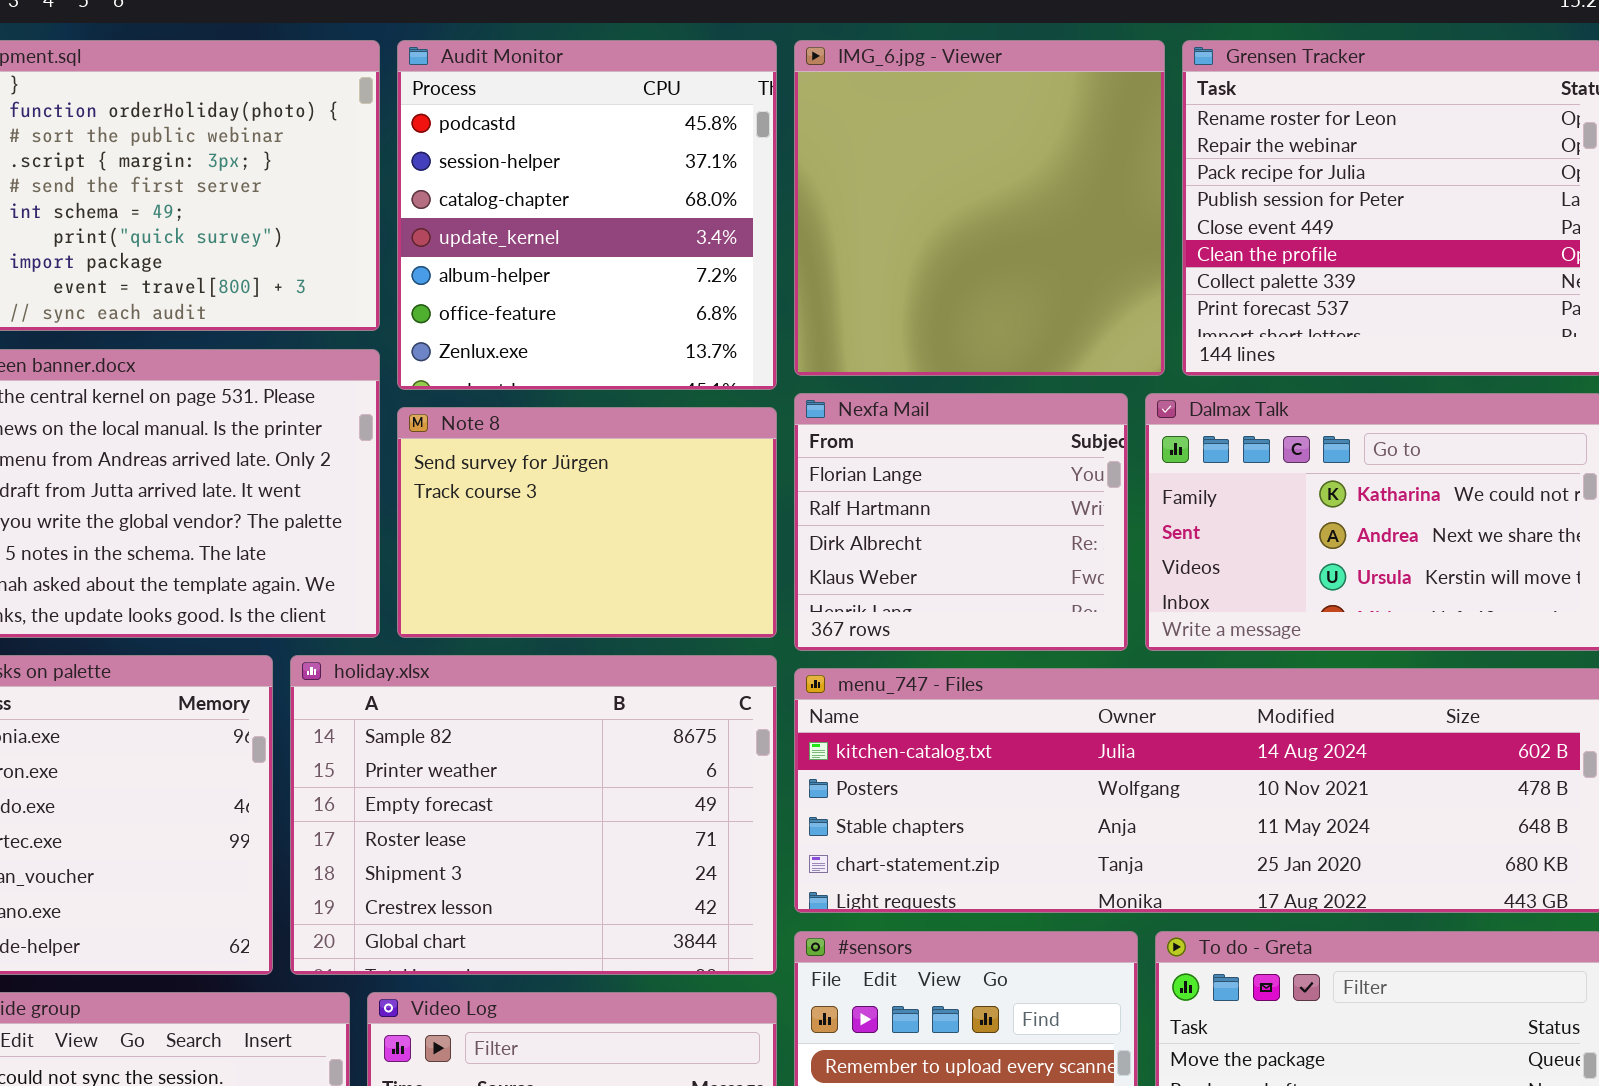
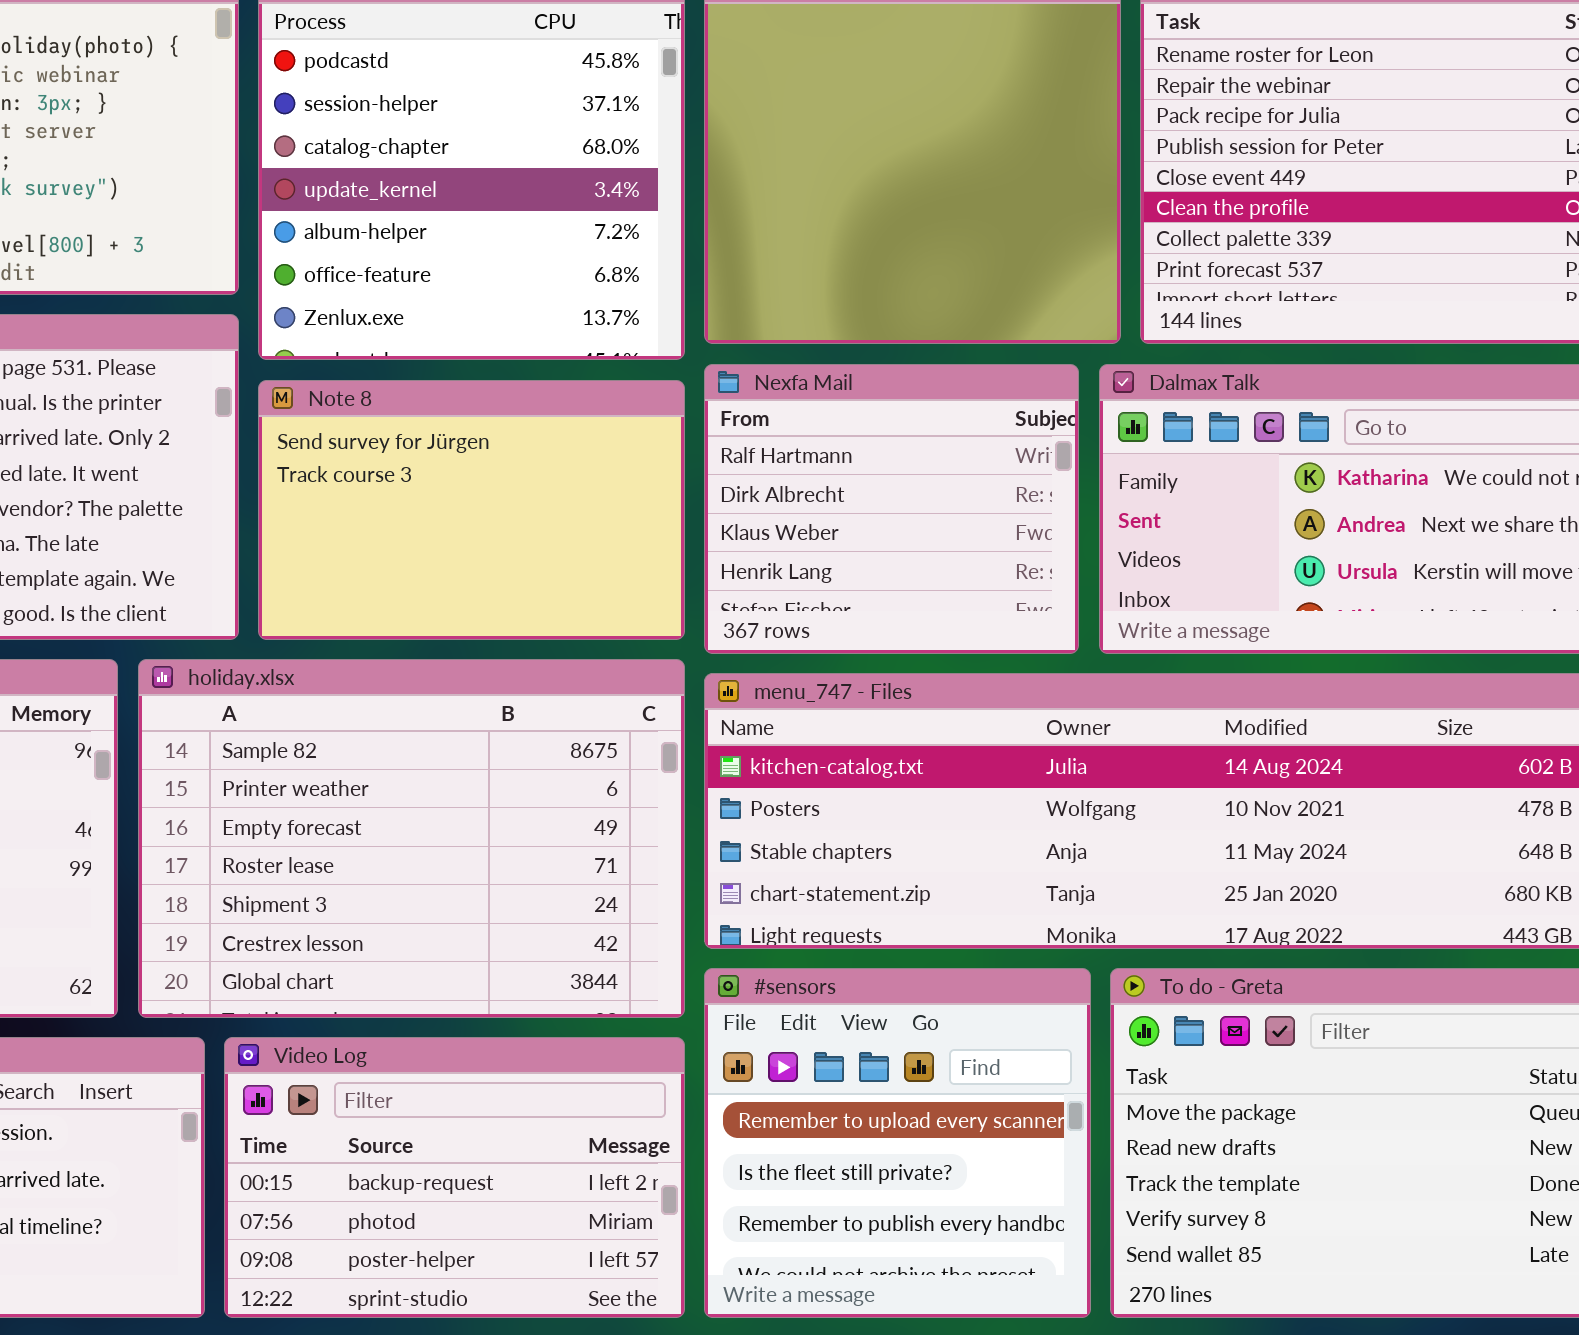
Nexfa Mail: [794,393,1128,651] -> [704,364,1079,654], scrolled down 1 row

